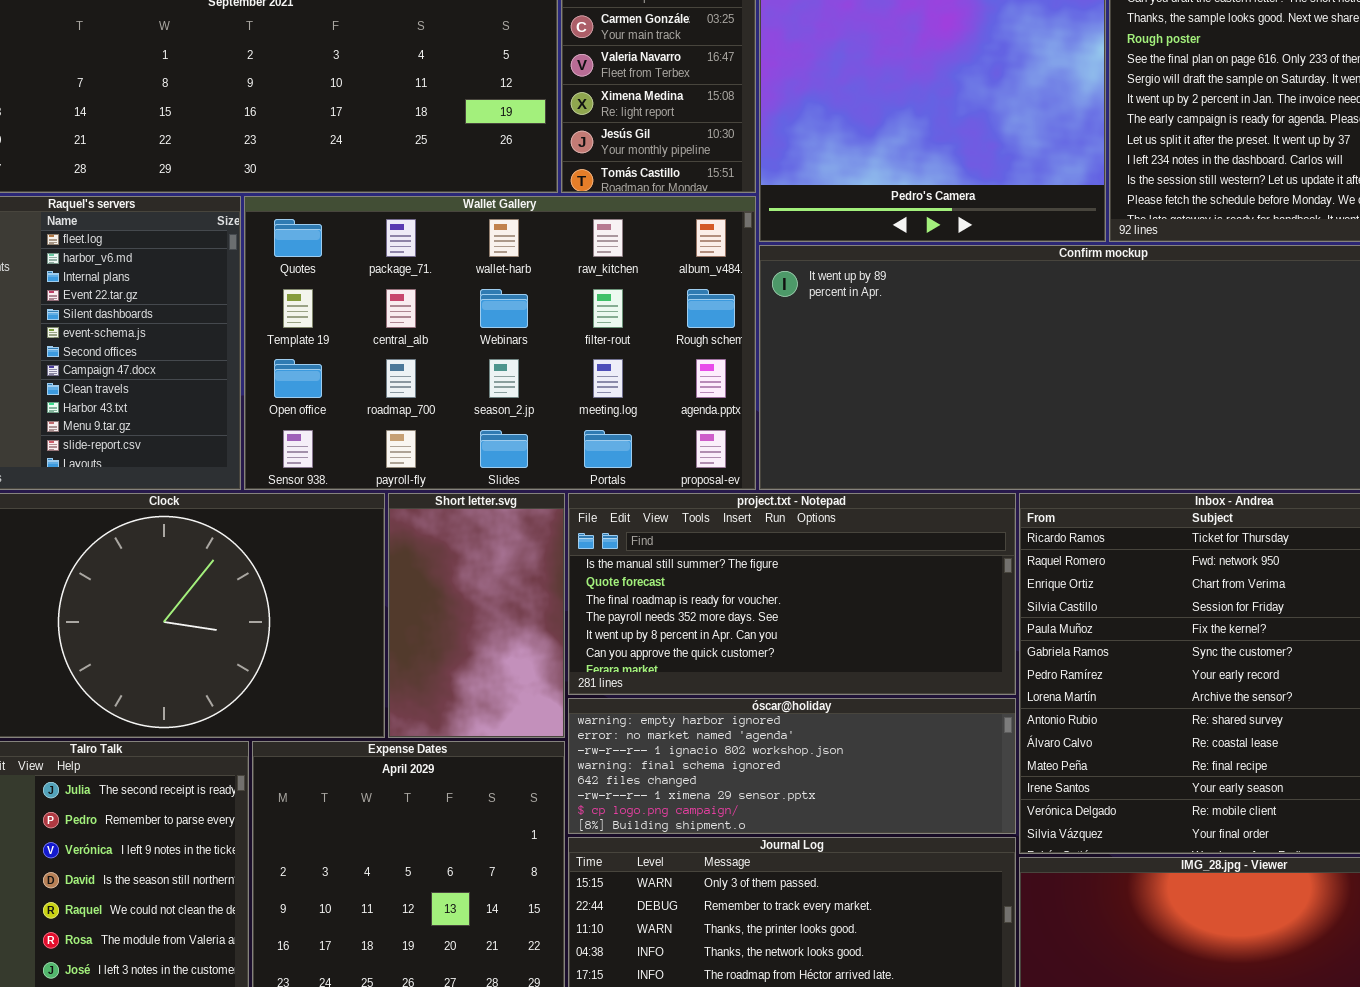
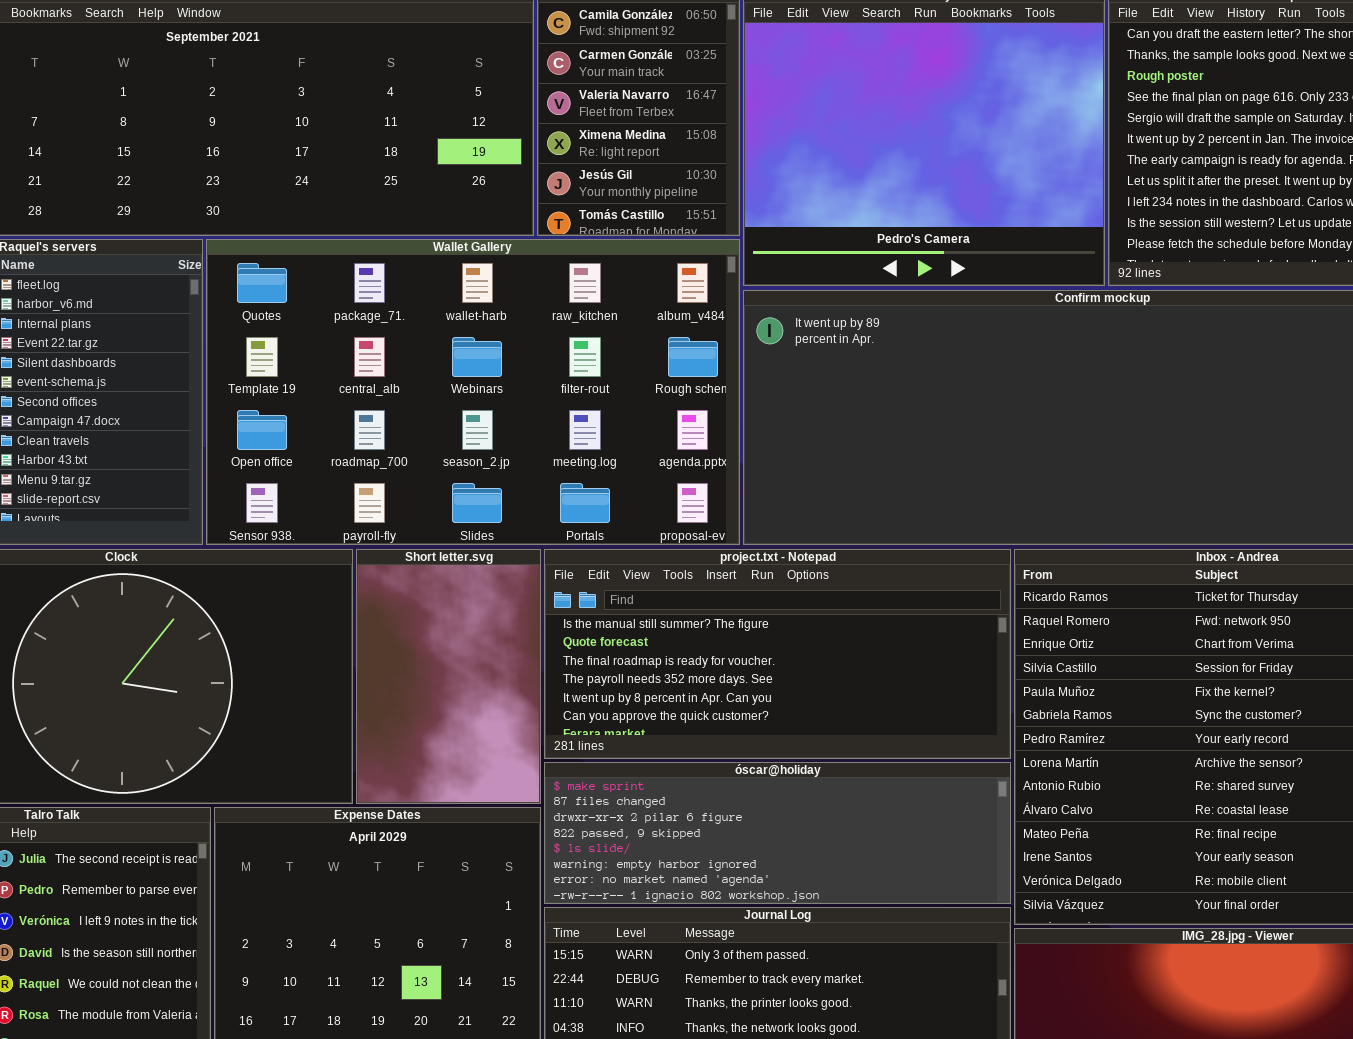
óscar@holiday: [568,698,1016,834] -> [544,762,1011,904], scrolled up 5 rows

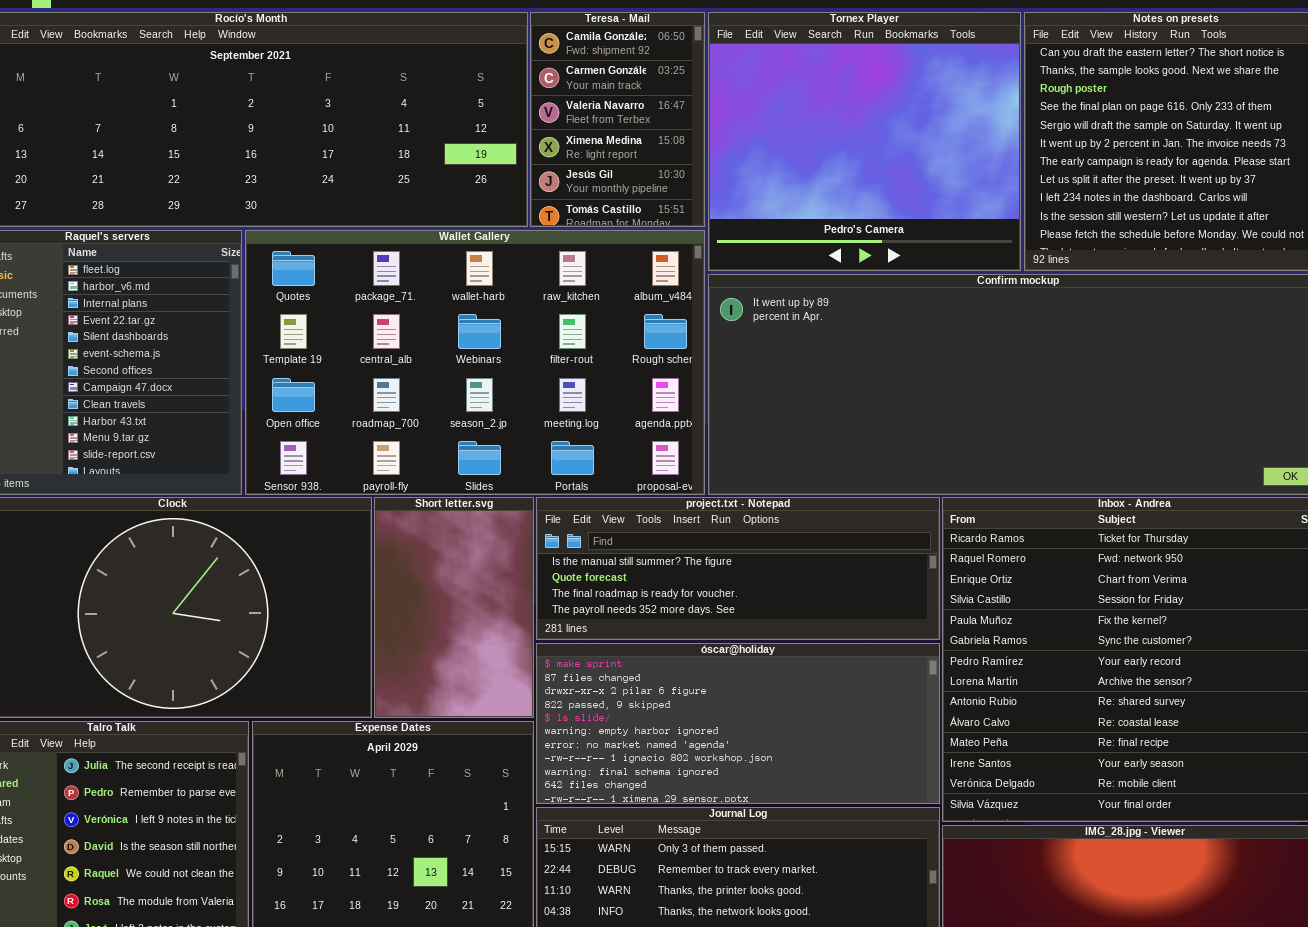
project.txt - Notepad: [544,549,1011,759] -> [536,497,940,640], resized
óscar@holiday: [544,762,1011,904] -> [536,643,940,804], resized

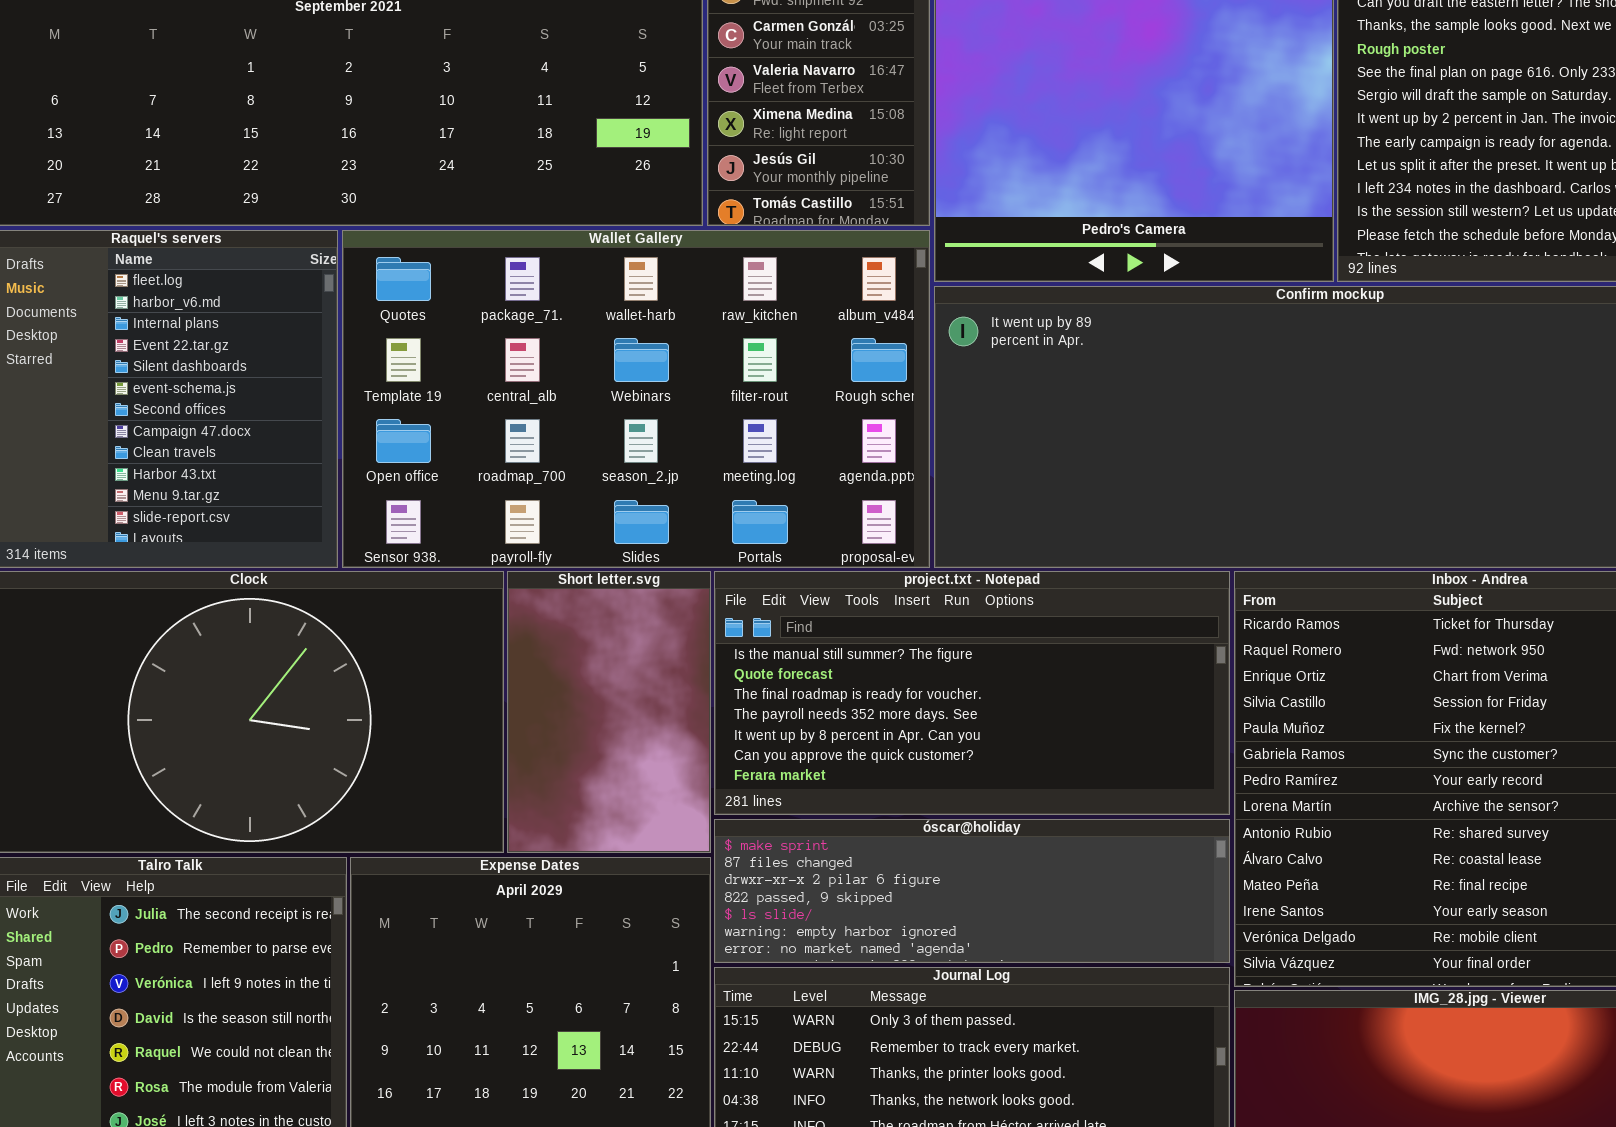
project.txt - Notepad: [536,497,940,640] -> [714,571,1230,815], resized
óscar@holiday: [536,643,940,804] -> [714,819,1230,963], resized

